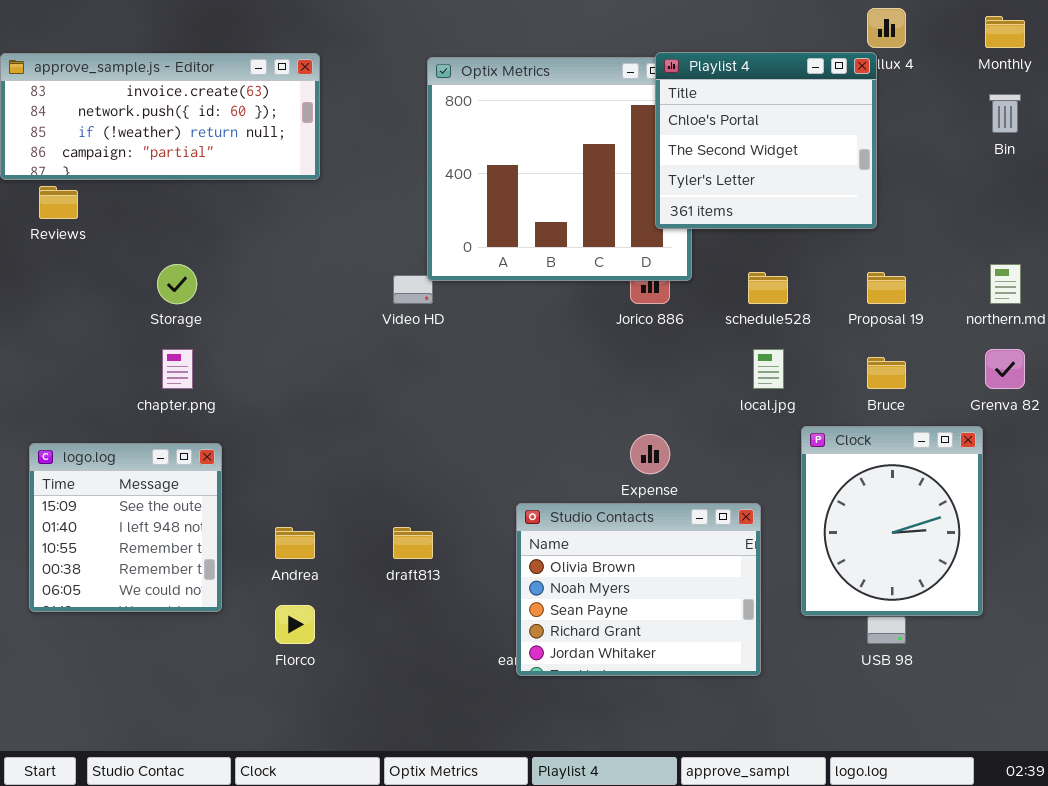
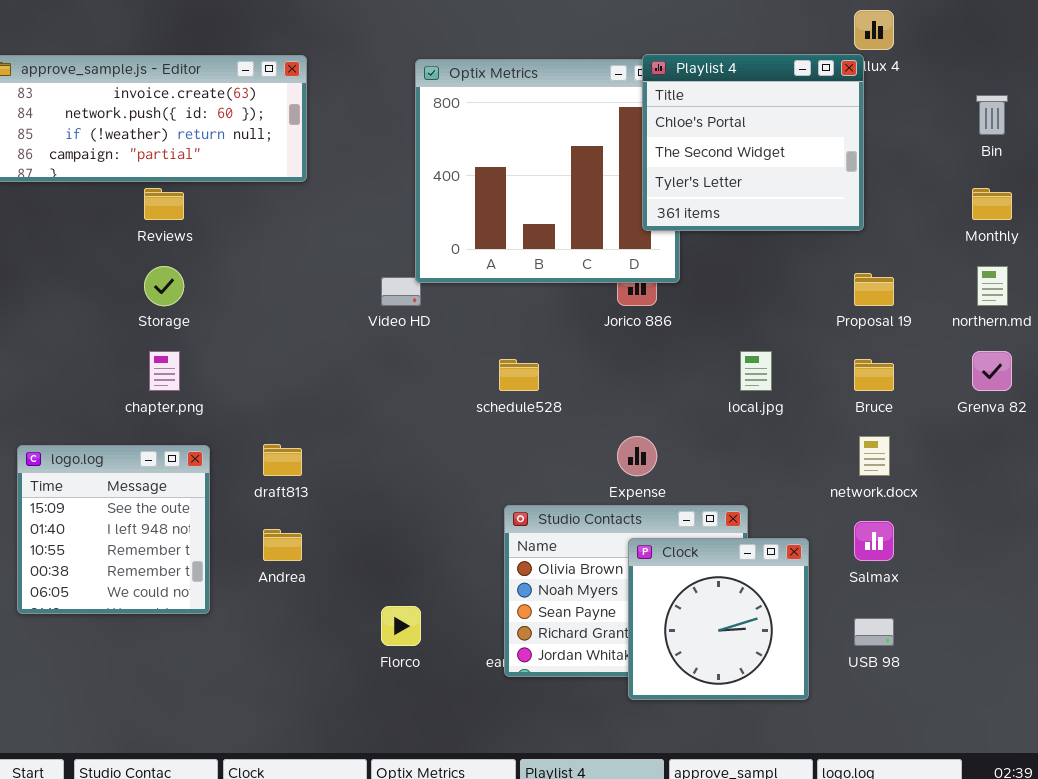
Monthly: [985,16,1025,48] -> [972,188,1012,220], moved
Reviews: [39,186,78,219] -> [144,188,184,220], moved
schedule528: [748,272,788,304] -> [499,359,539,391], moved
Clock: [801,426,983,616] -> [628,538,809,700], moved, resized
draft813: [393,527,433,559] -> [263,444,302,476], moved
Florco: [275,605,315,644] -> [381,606,421,646], moved

